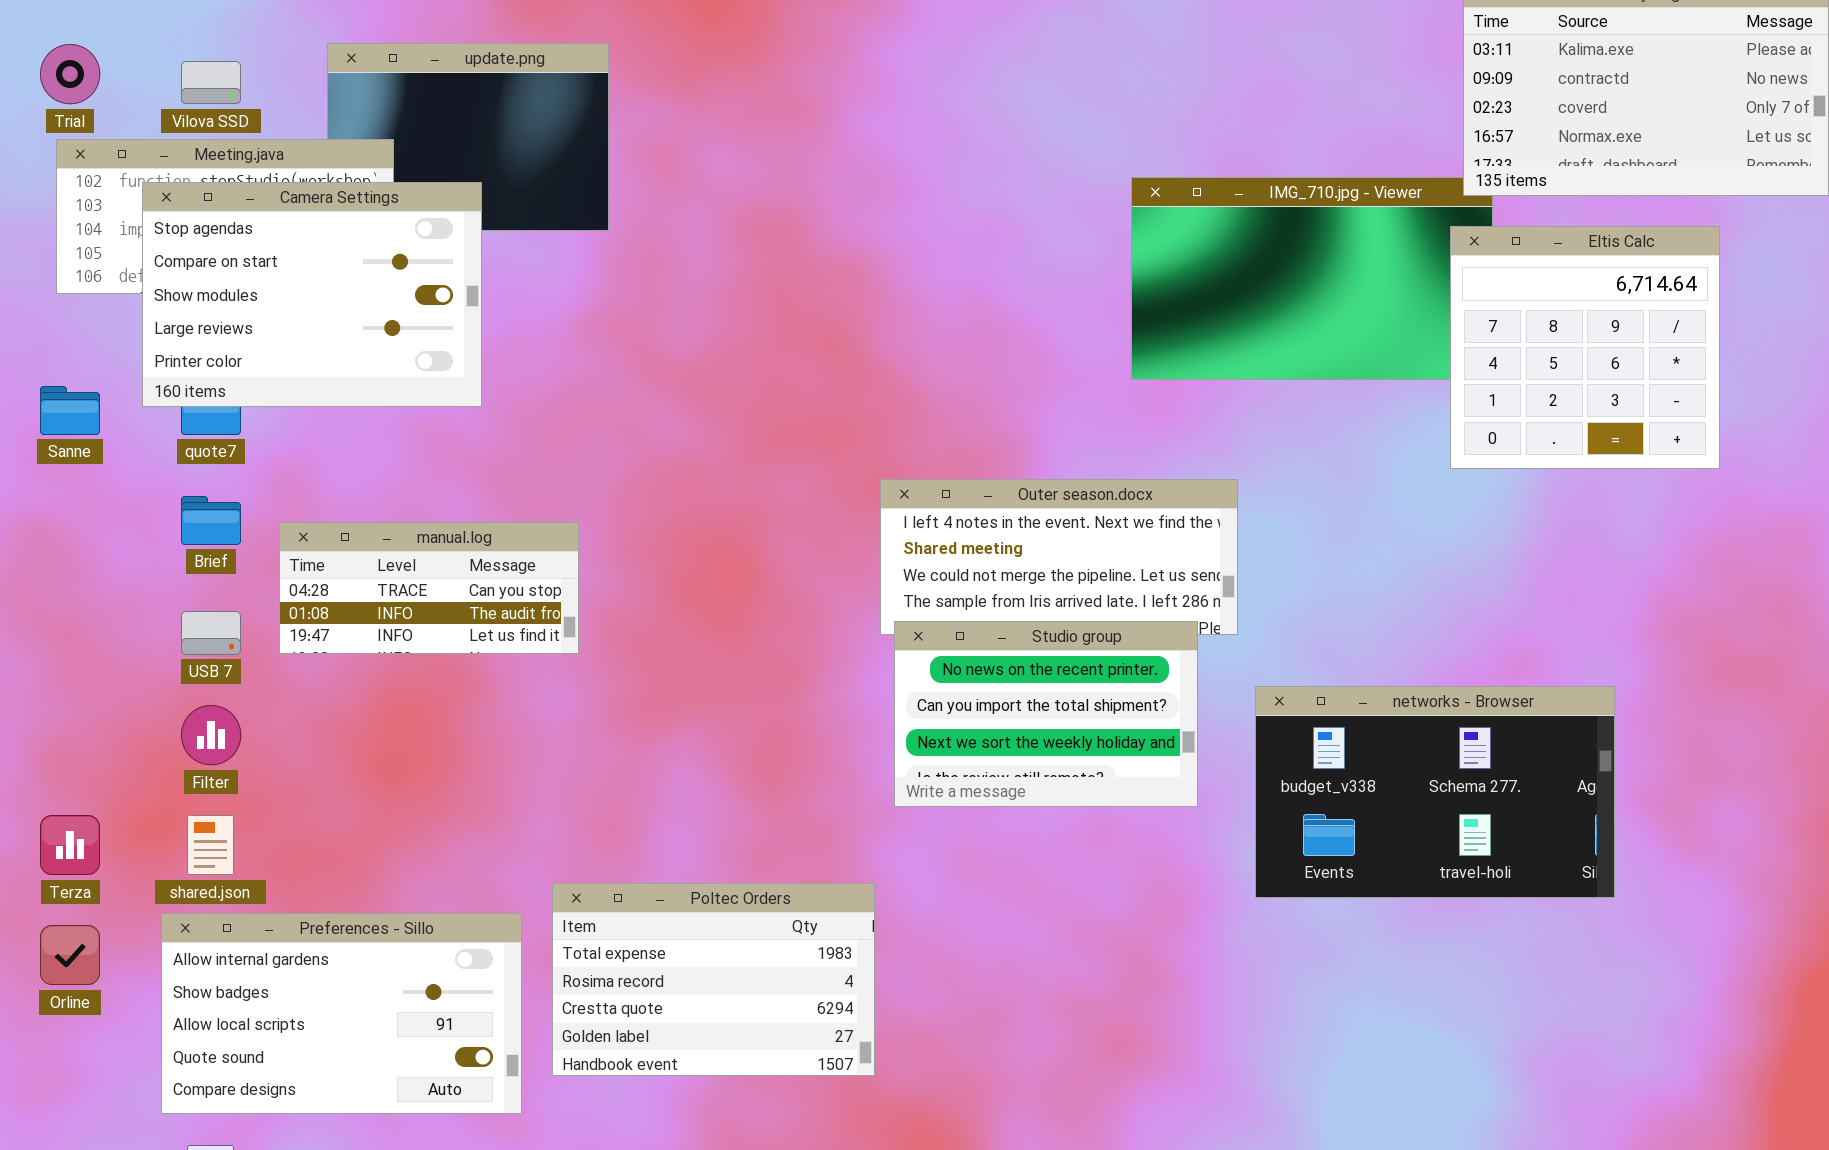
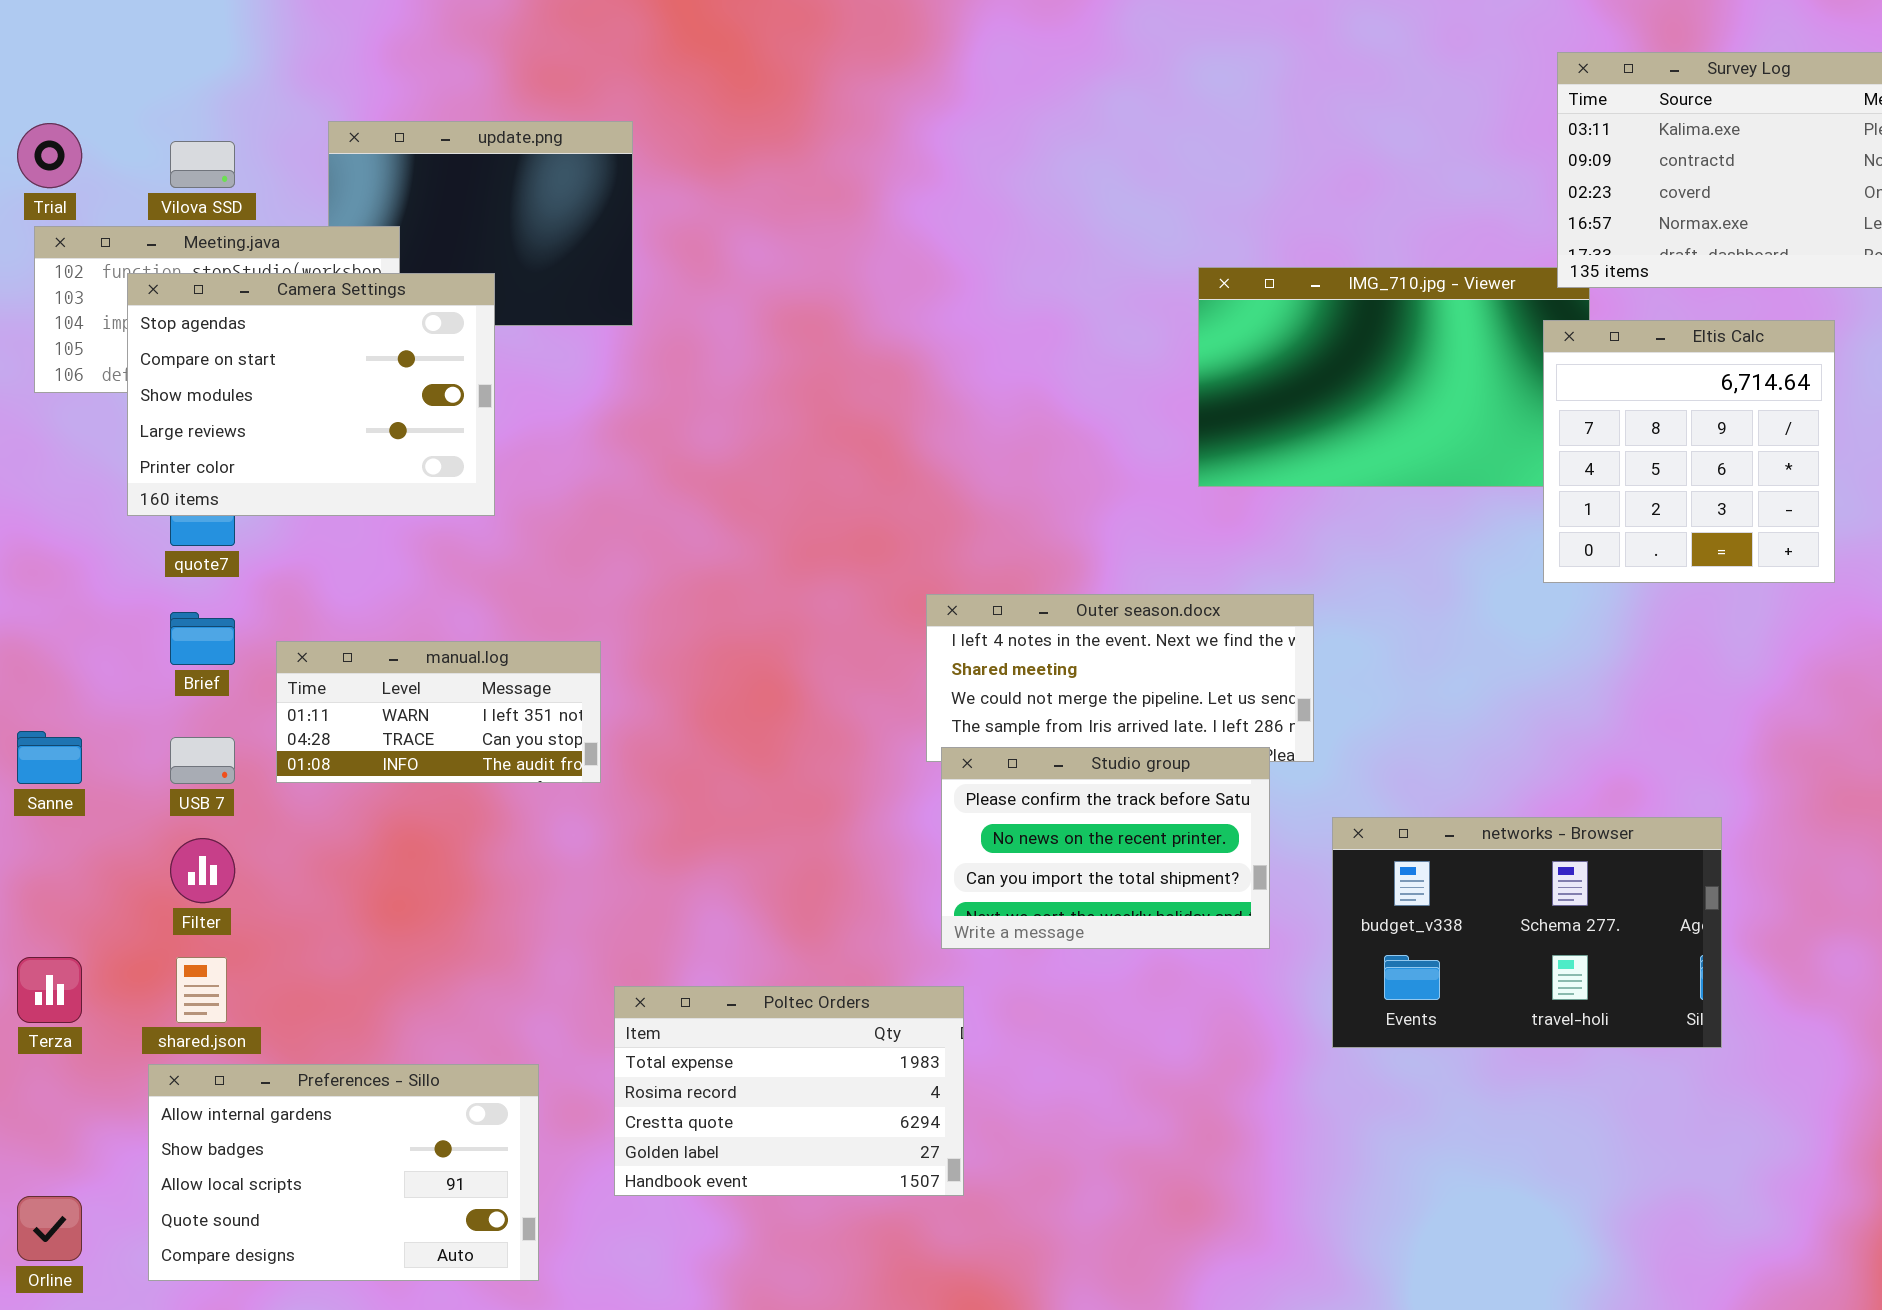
Sanne: [40,386,100,435] -> [17,731,82,784], moved
manual.log: [279,522,579,654] -> [276,641,601,783], scrolled up 1 row
Studio group: [894,621,1198,807] -> [941,747,1270,949], scrolled up 1 row
Poltec Orders: [552,883,875,1076] -> [614,986,964,1196], moved
Orline: [40,925,100,985] -> [17,1196,82,1261], moved

